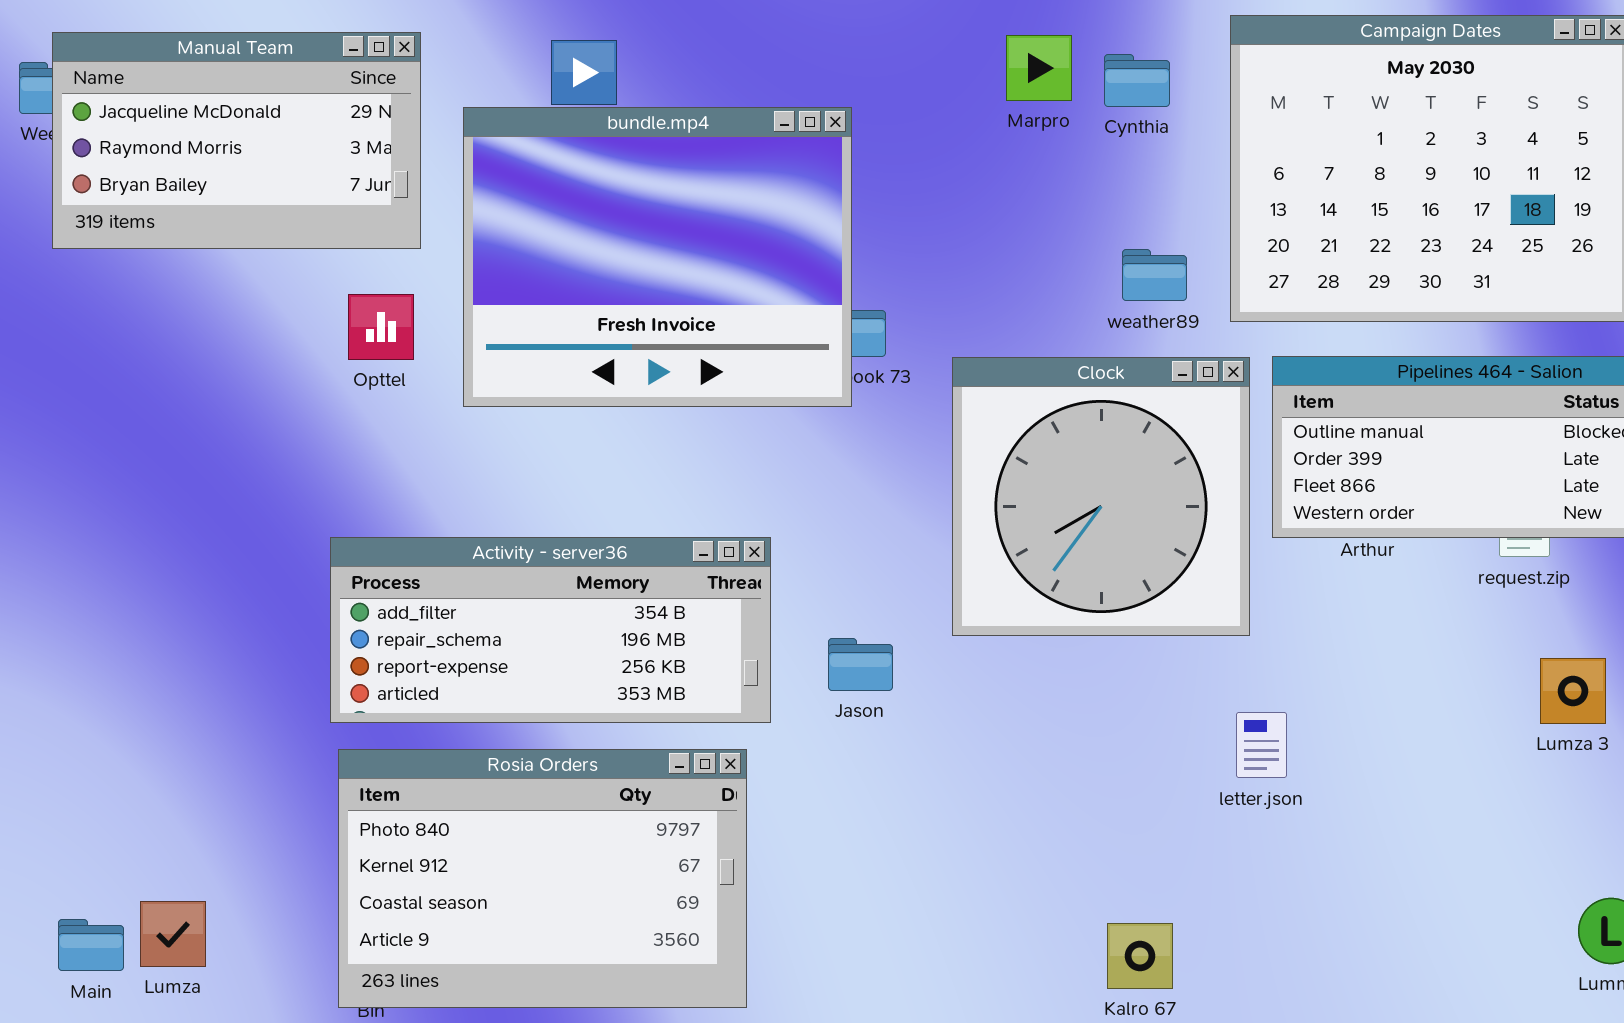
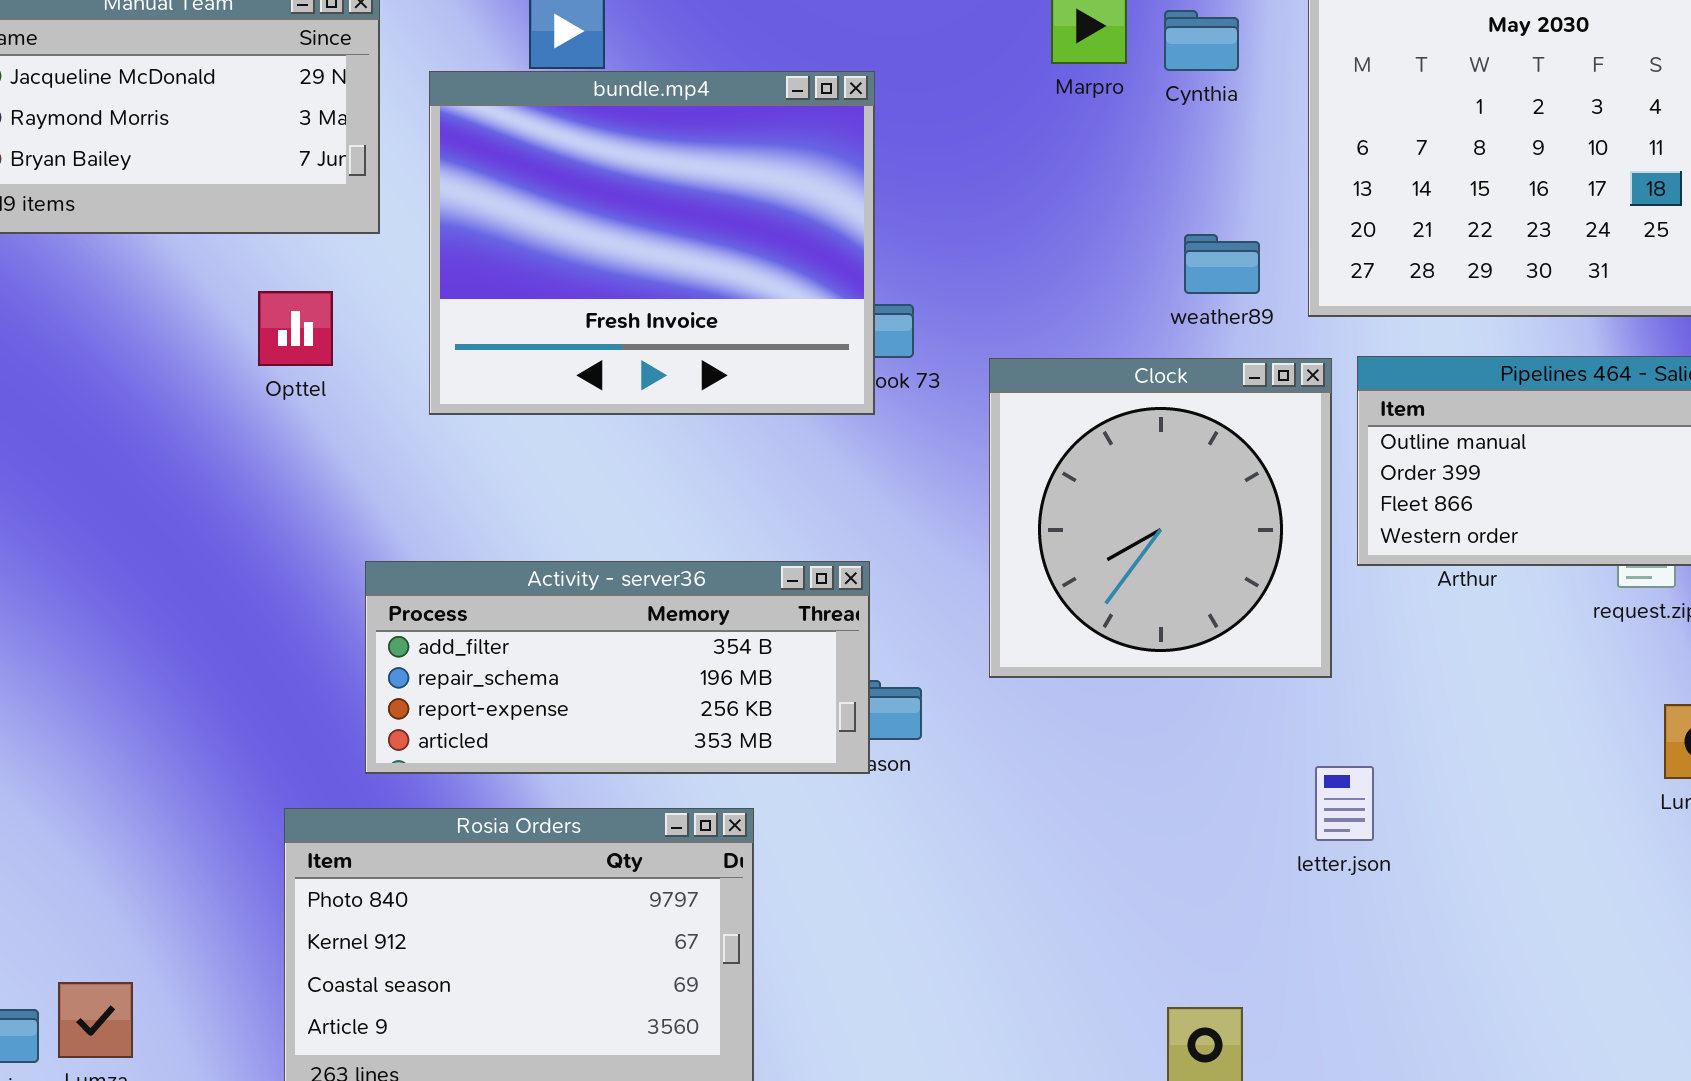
Opttel: [348,294,414,360] -> [258,291,333,366], moved
Activity - server36: [330,537,771,723] -> [365,561,870,774], moved

